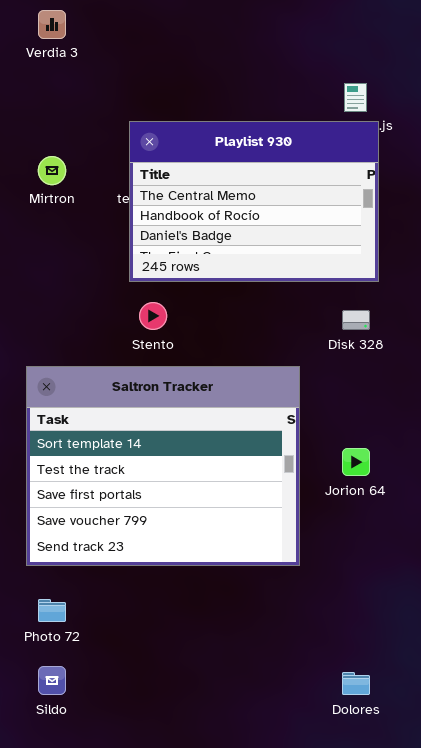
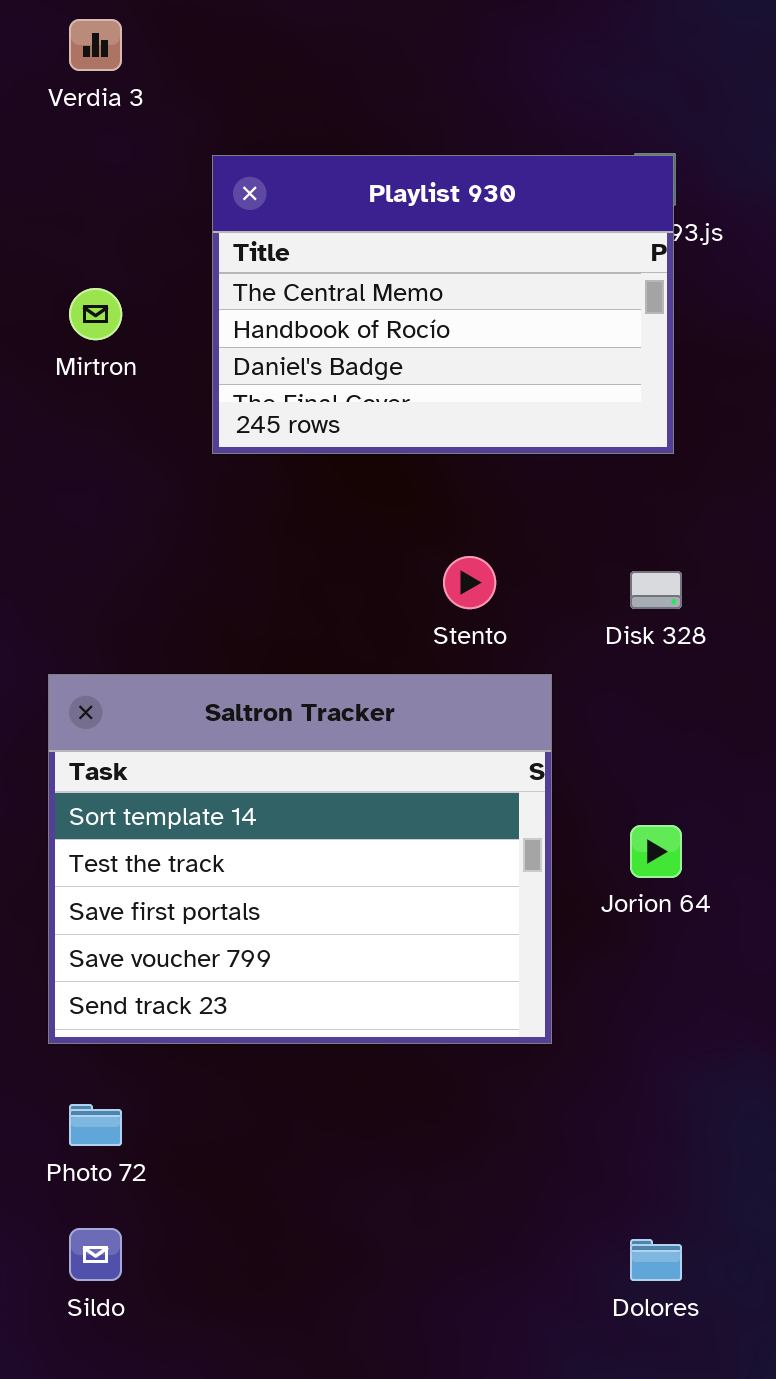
Playlist 930: [129,121,379,282] -> [212,155,674,454], moved
Stento: [139,302,167,330] -> [443,556,496,609], moved

